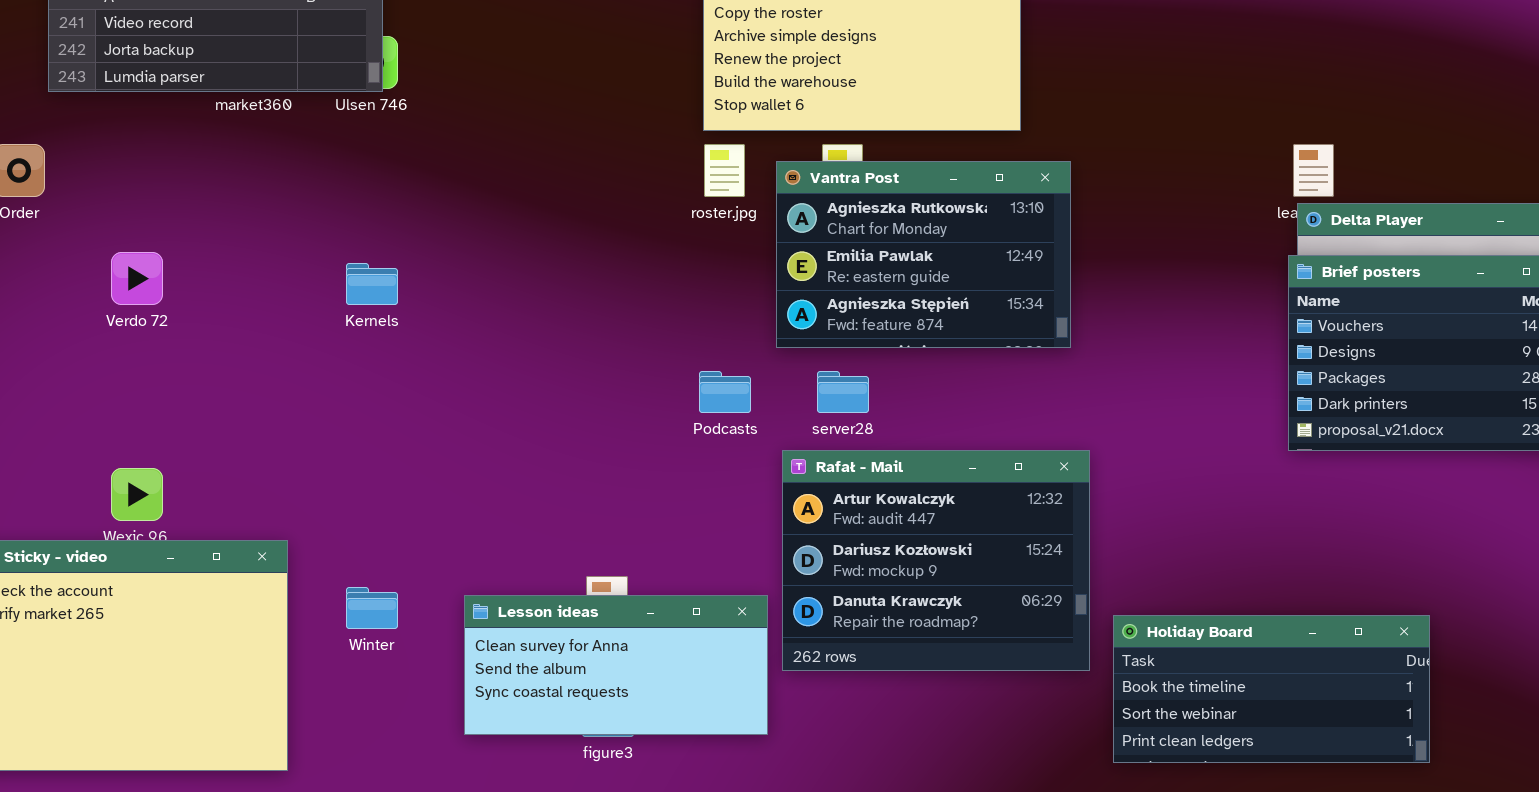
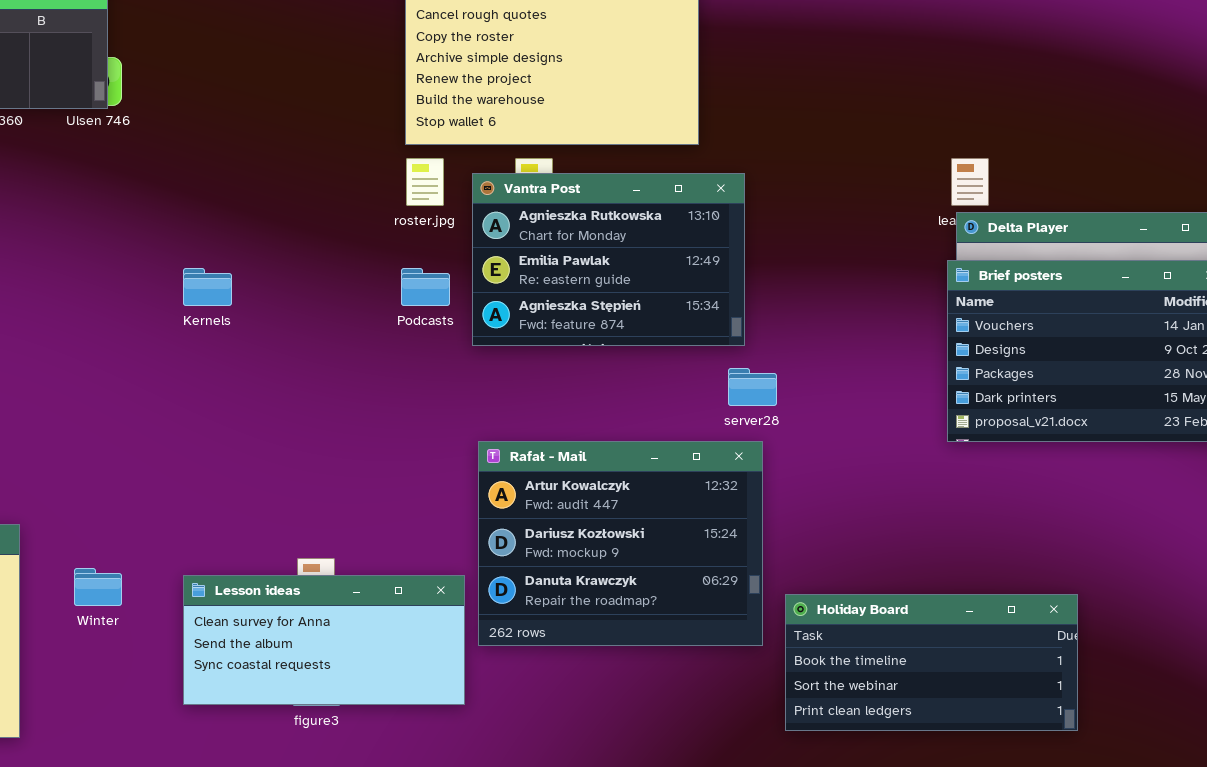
Kernels: [346,263,398,305] -> [183,268,232,306], moved
Podcasts: [699,371,751,413] -> [401,268,450,306], moved
server28: [817,371,869,413] -> [728,368,777,406], moved

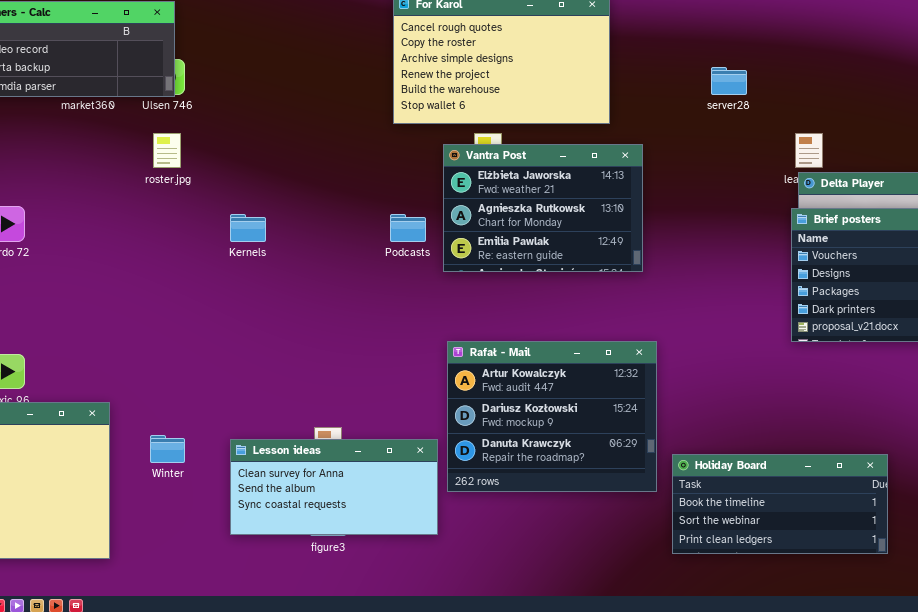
roster.jpg: [406,158,444,206] -> [153,133,181,168], moved
Vantra Post: [472,173,745,346] -> [443,144,643,272], scrolled up 1 row
server28: [728,368,777,406] -> [711,67,747,95], moved

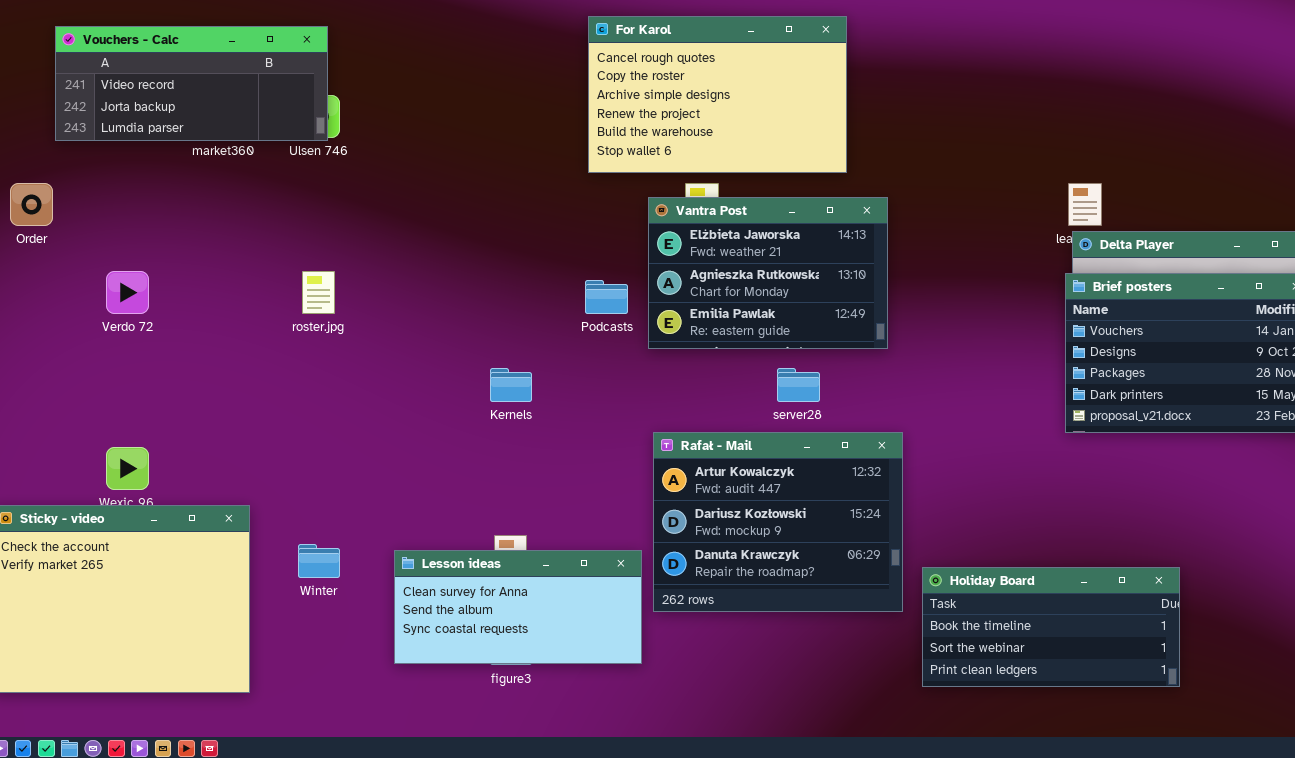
server28: [711,67,747,95] -> [777,368,820,402], moved
roster.jpg: [153,133,181,168] -> [302,271,335,314], moved
Kernels: [230,214,266,242] -> [490,368,532,402], moved

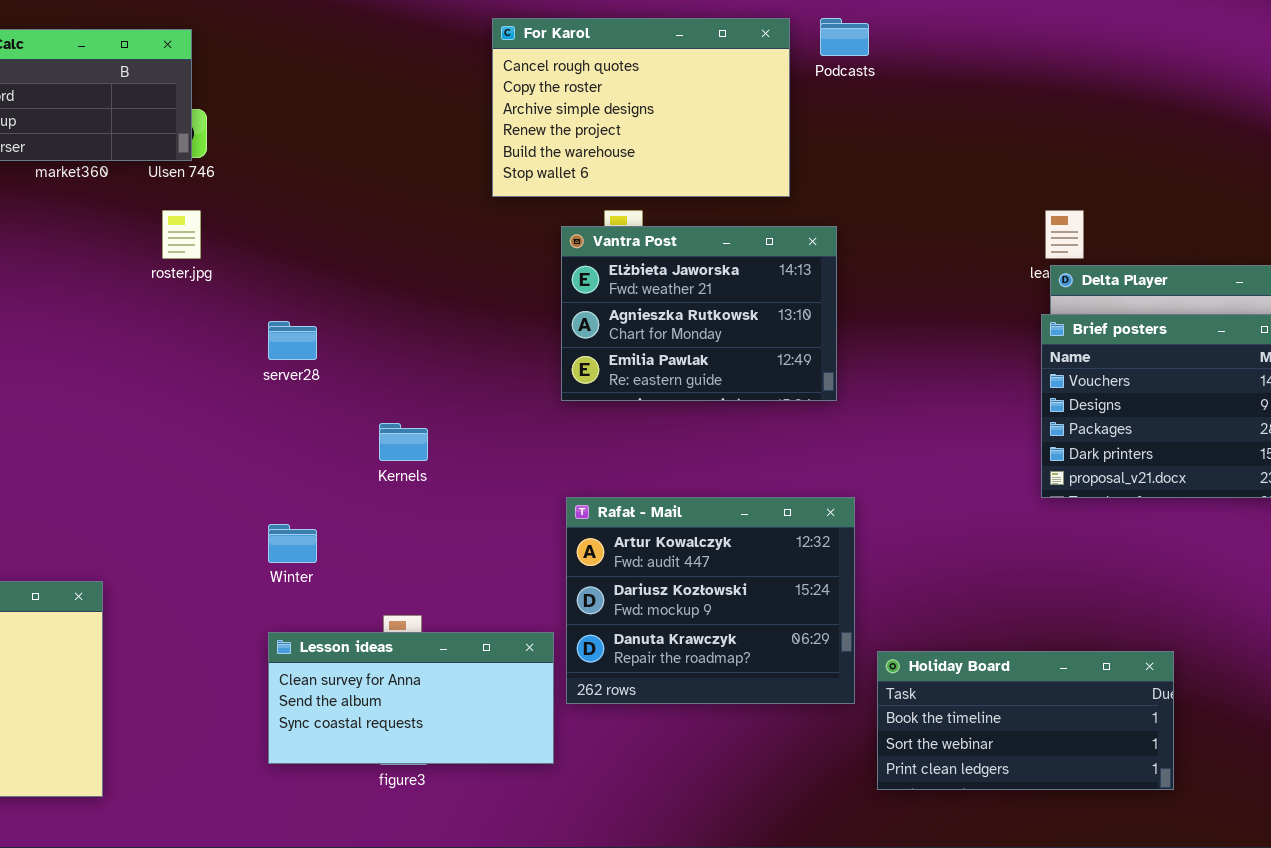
roster.jpg: [302,271,335,314] -> [162,210,201,259], moved
Podcasts: [585,280,628,314] -> [820,18,869,56], moved
server28: [777,368,820,402] -> [268,321,317,360], moved
Winter: [298,544,340,578] -> [268,524,317,563], moved

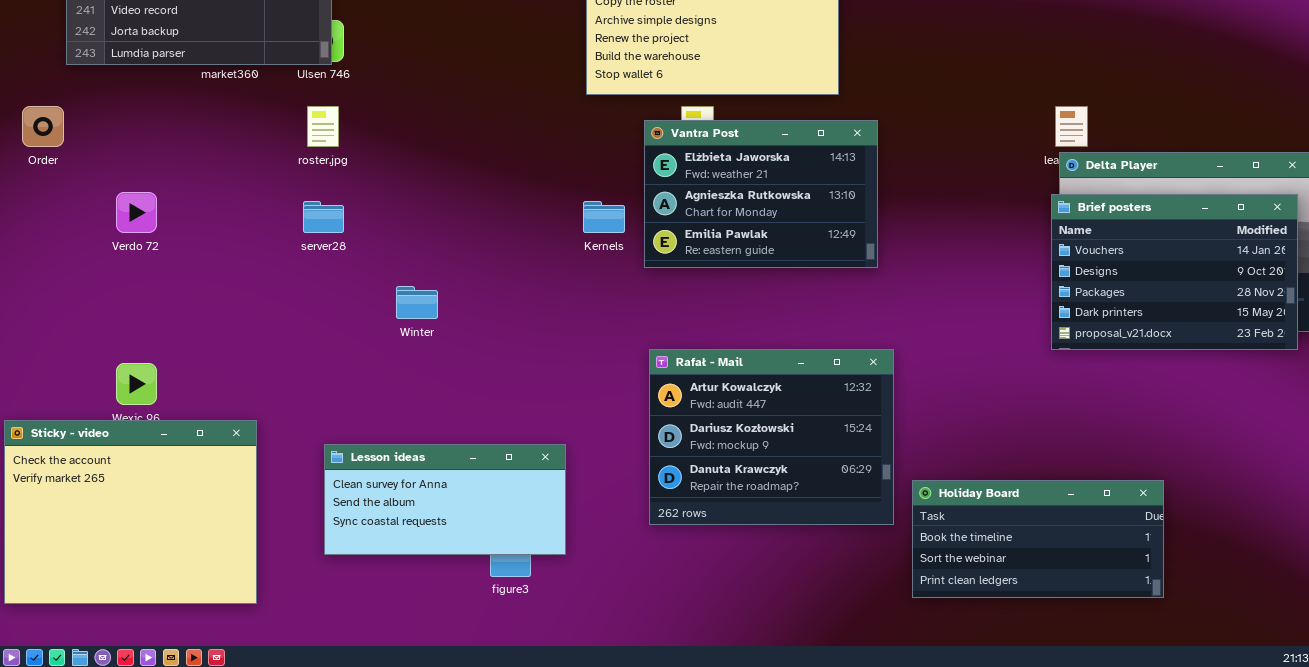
server28: [268,321,317,360] -> [303,201,344,233], moved
Kernels: [379,423,428,461] -> [583,201,625,233], moved
Winter: [268,524,317,563] -> [396,286,438,319], moved
Lesson ideas: [268,632,554,764] -> [324,444,566,555], moved

